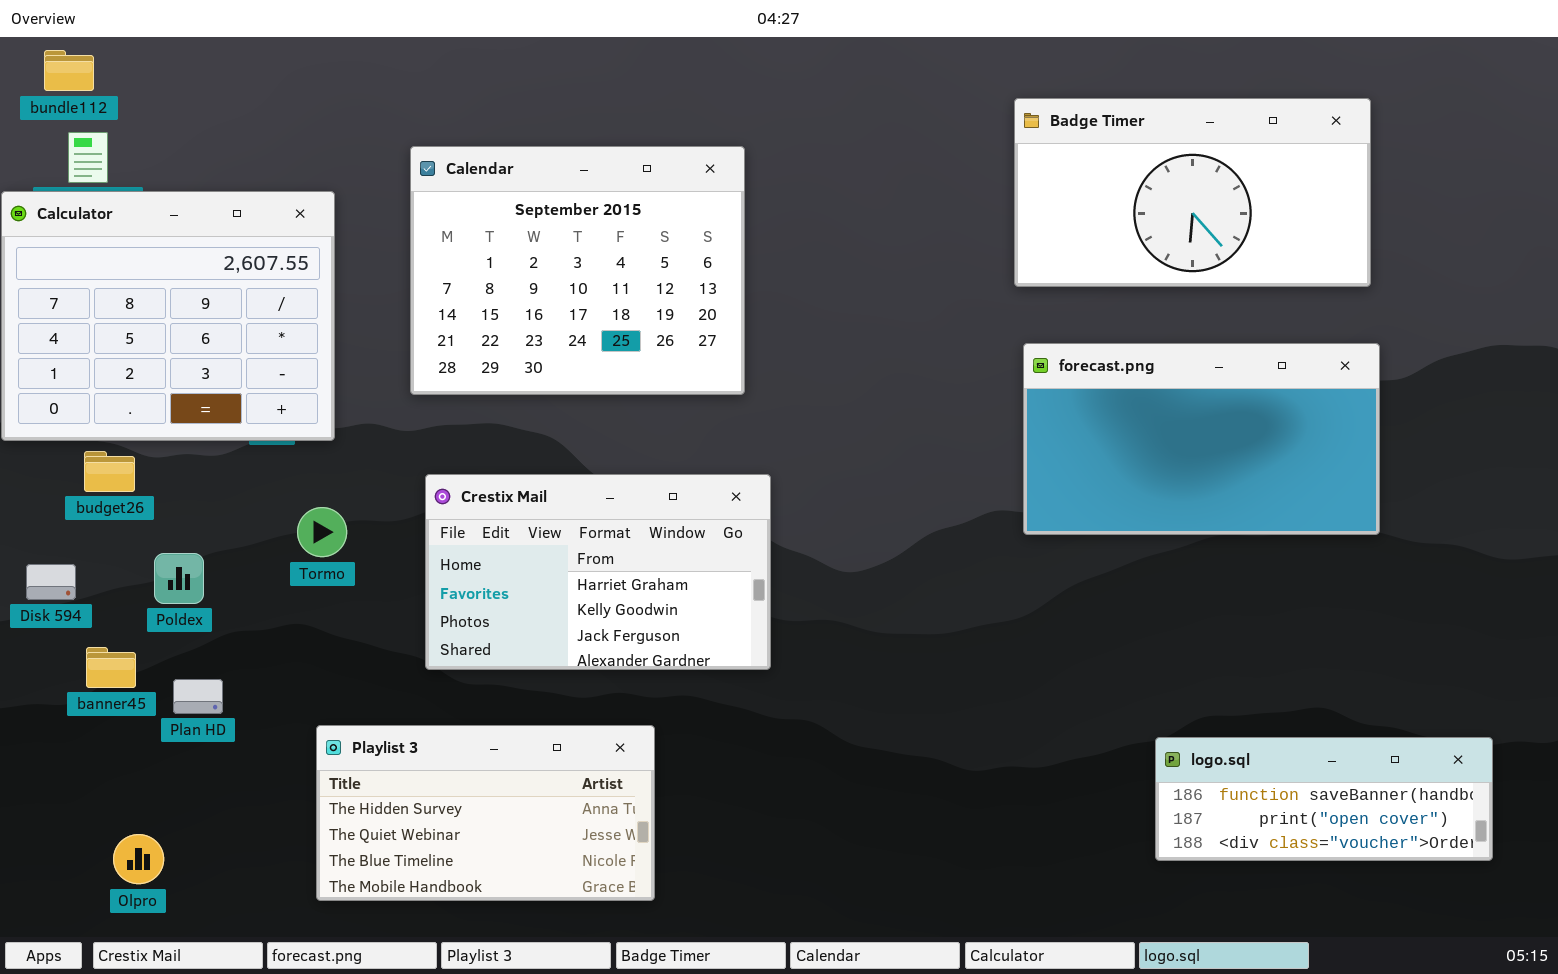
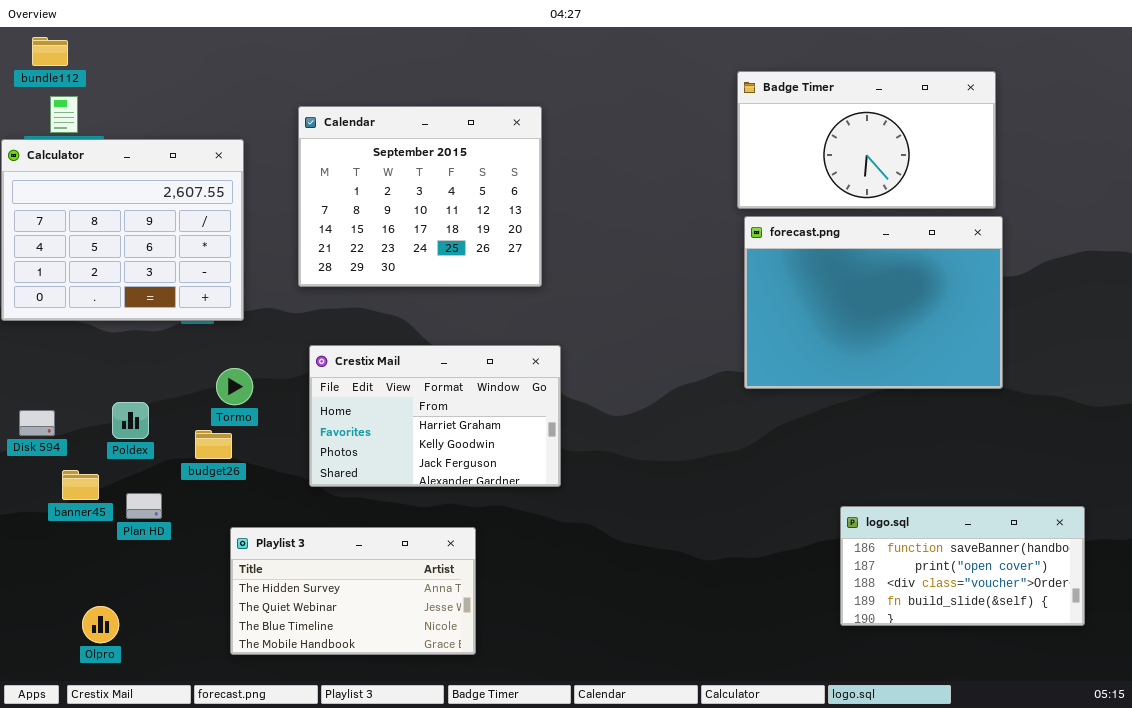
forecast.png: [1023,343,1380,535] -> [744,216,1003,389], resized
budget26: [84,451,135,492] -> [195,430,232,459], moved
logo.sql: [1155,737,1493,861] -> [840,506,1085,626], resized

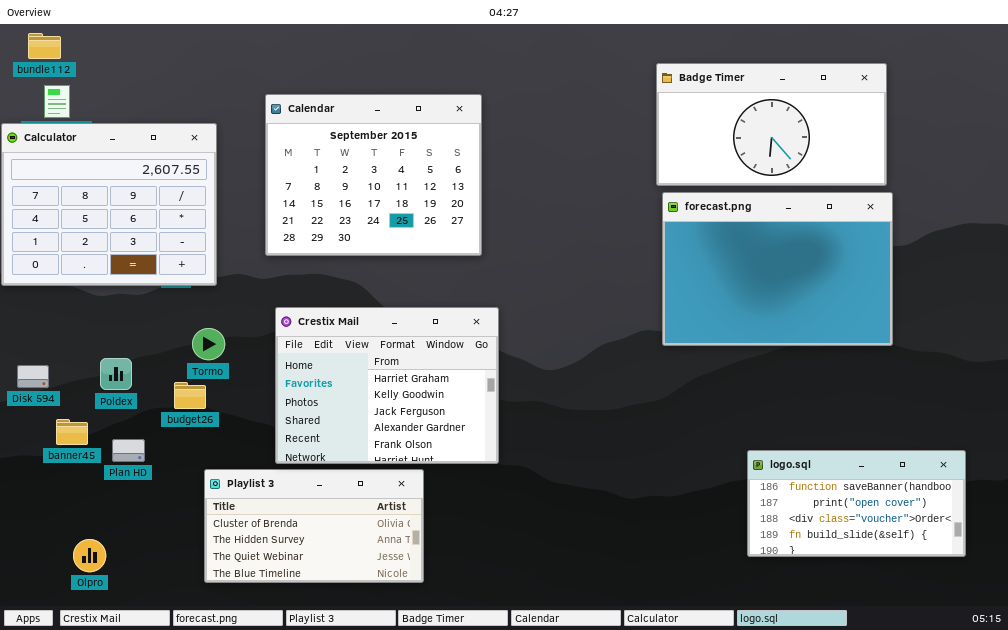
Crestix Mail: [309,345,561,487] -> [275,307,499,464], resized
Playlist 3: [230,527,476,655] -> [204,469,424,583], scrolled up 1 row

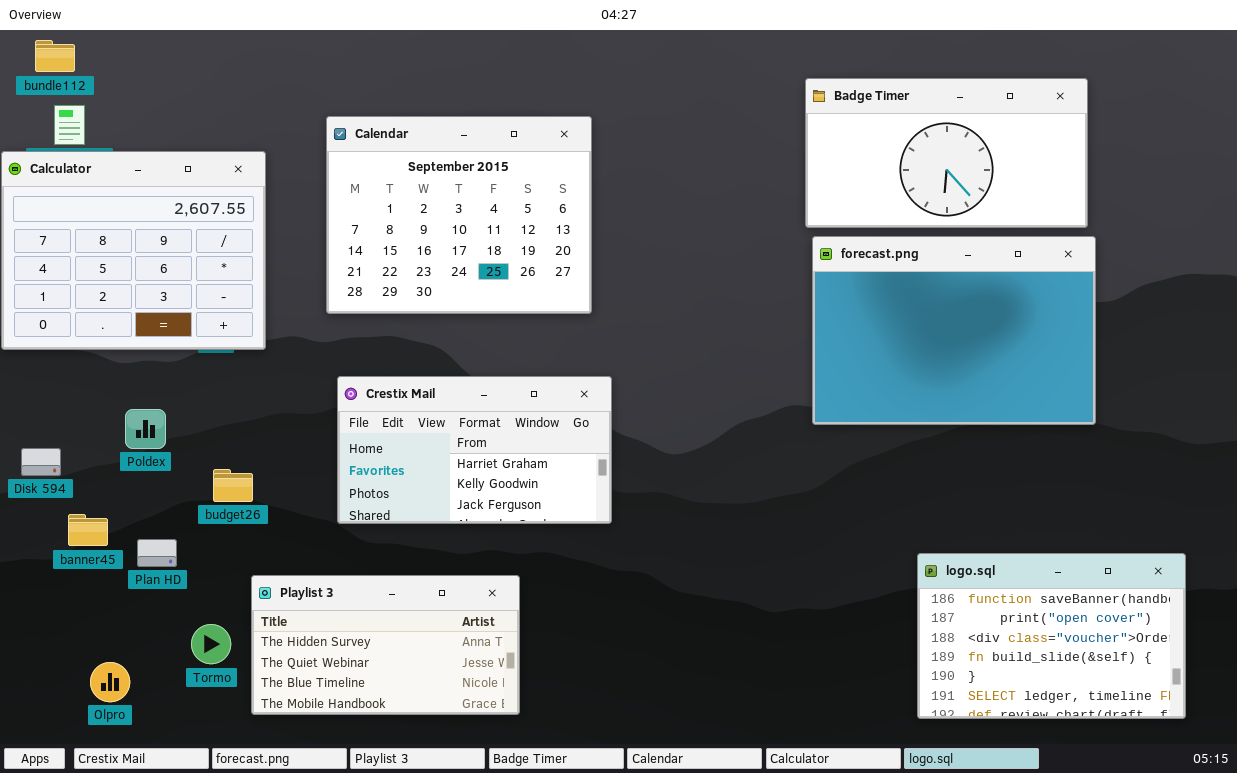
Crestix Mail: [275,307,499,464] -> [337,376,612,524], resized
Tormo: [192,328,225,360] -> [191,624,231,664], moved
Poldex: [100,358,132,390] -> [125,409,166,449], moved
logo.sql: [747,450,966,557] -> [917,553,1186,719], resized
Playlist 3: [204,469,424,583] -> [251,575,520,715], scrolled down 1 row

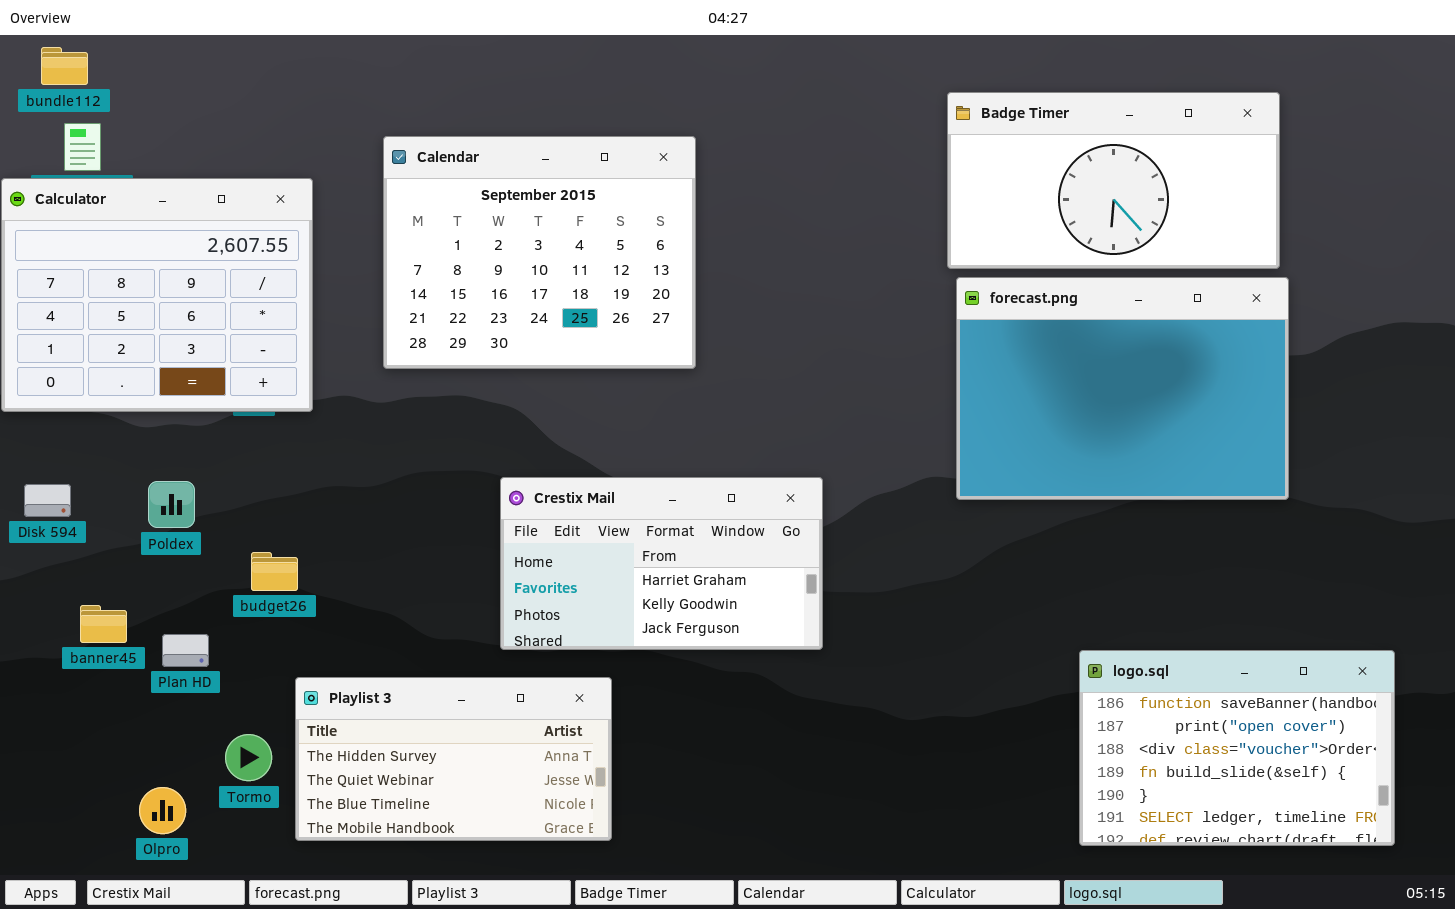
Crestix Mail: [337,376,612,524] -> [500,477,823,650], moved
Disk 594: [21,448,61,476] -> [24,484,71,517], moved
Olpro: [90,662,130,702] -> [139,787,186,834], moved

